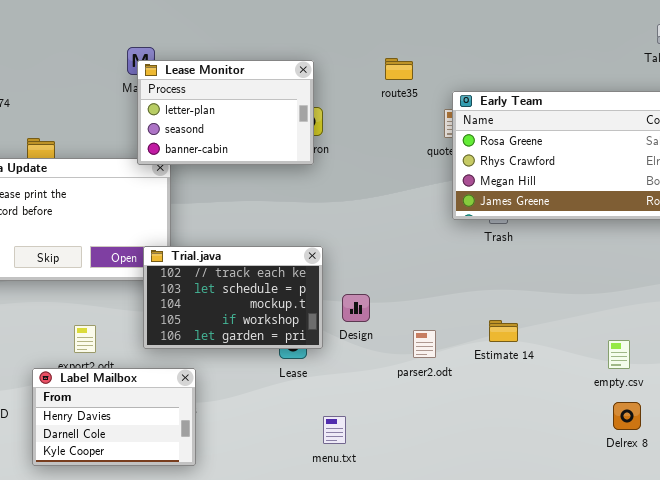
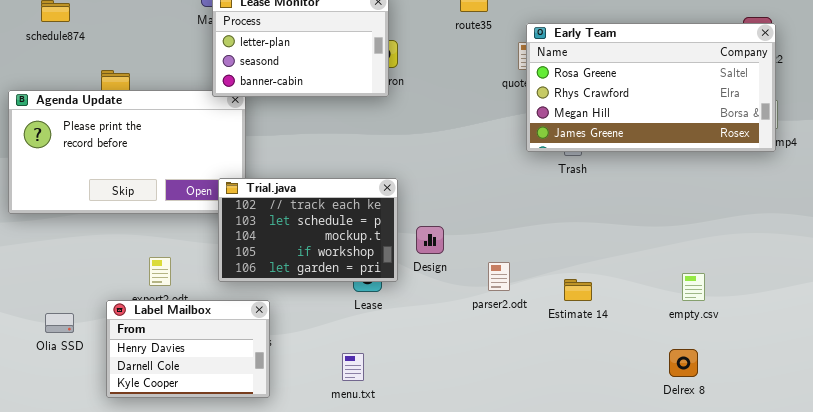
Estimate 14: [489,320,518,342] -> [564,279,592,301], moved
Delrex 8: [613,402,641,430] -> [669,349,698,377], moved
menu.txt: [323,416,346,444] -> [342,353,364,381], moved

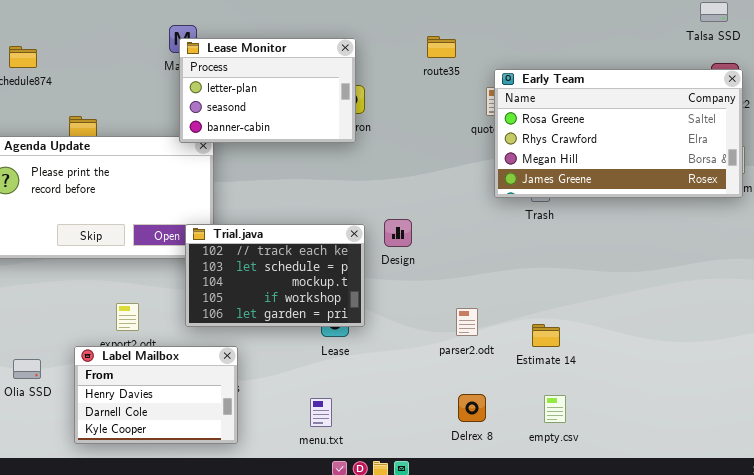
Design: [416,226,444,254] -> [384,219,412,247], moved
empty.csv: [682,273,705,301] -> [544,395,566,423], moved
Delrex 8: [669,349,698,377] -> [458,394,486,422], moved

